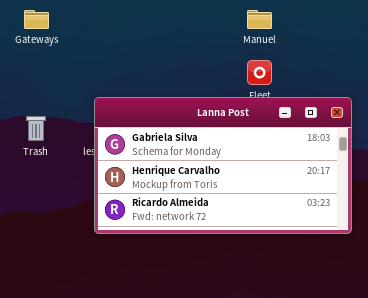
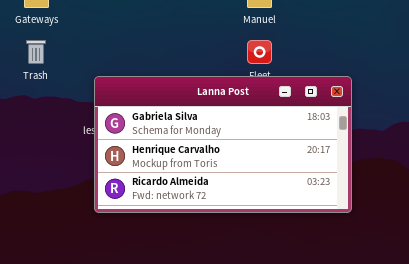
Trash: [26,116,46,141] -> [26,40,46,64], moved

